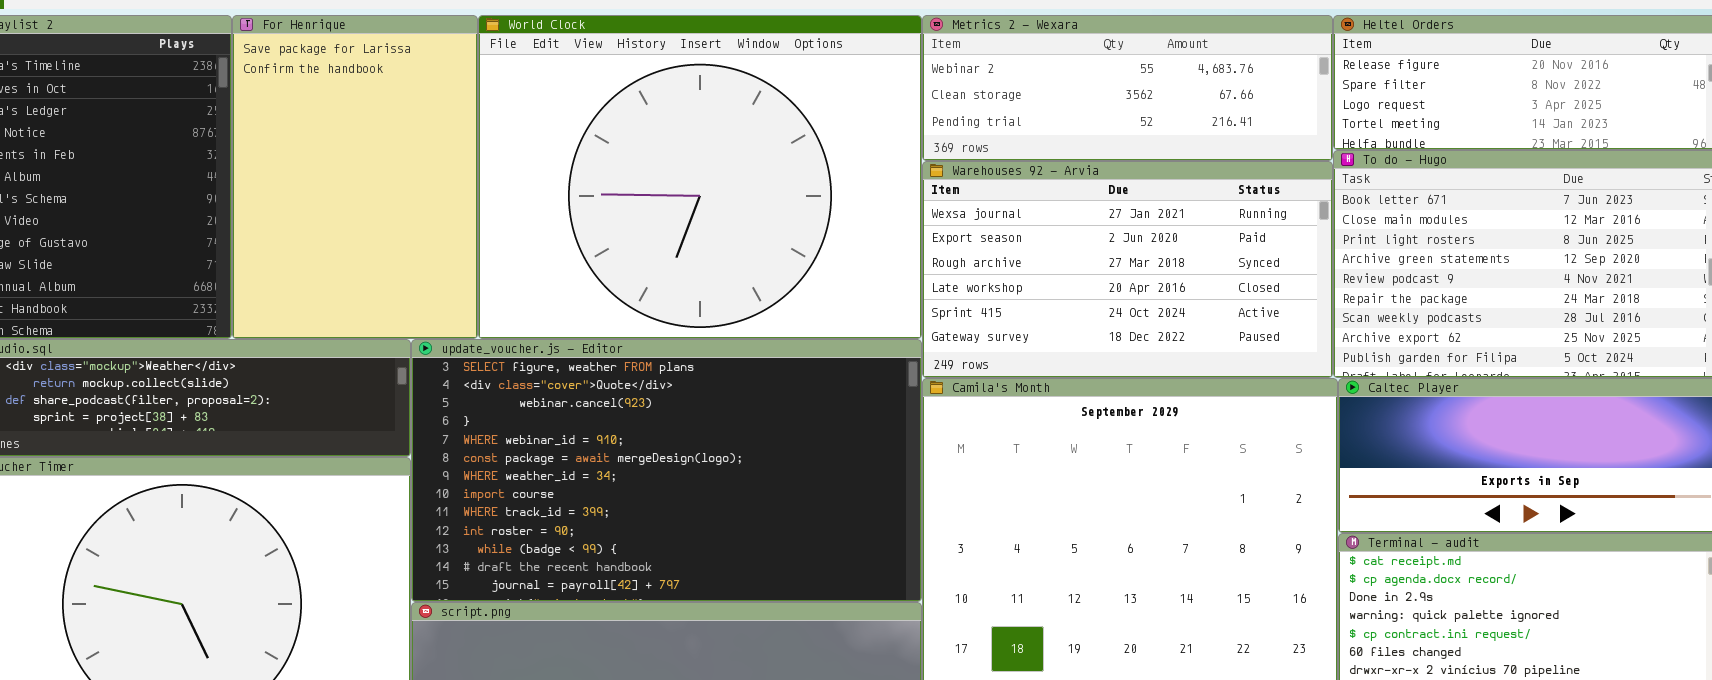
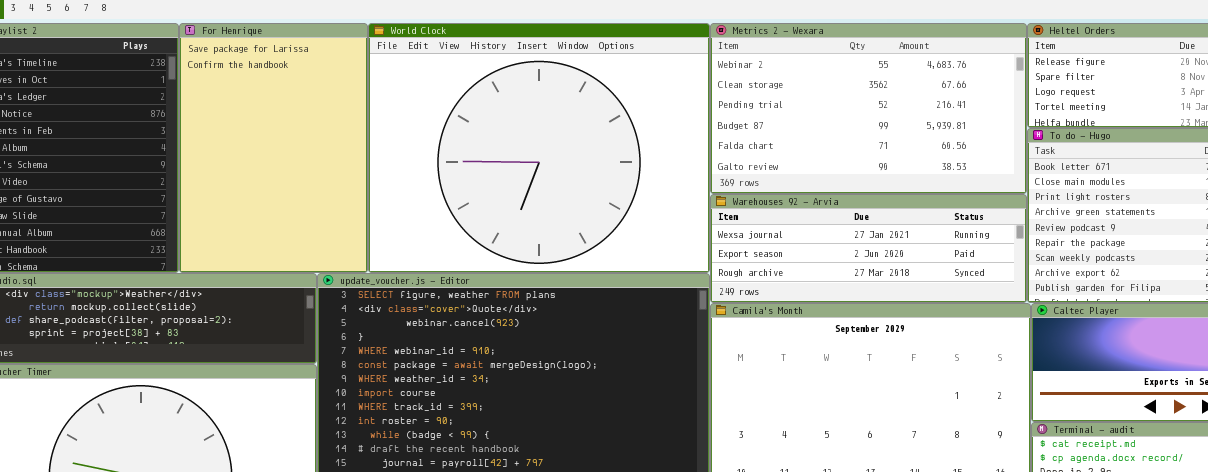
Metrics 2 - Wexara: [922,15,1333,161] -> [710,23,1027,194], resized
Warehouses 92 - Arvia: [922,161,1333,378] -> [710,194,1027,303], resized

